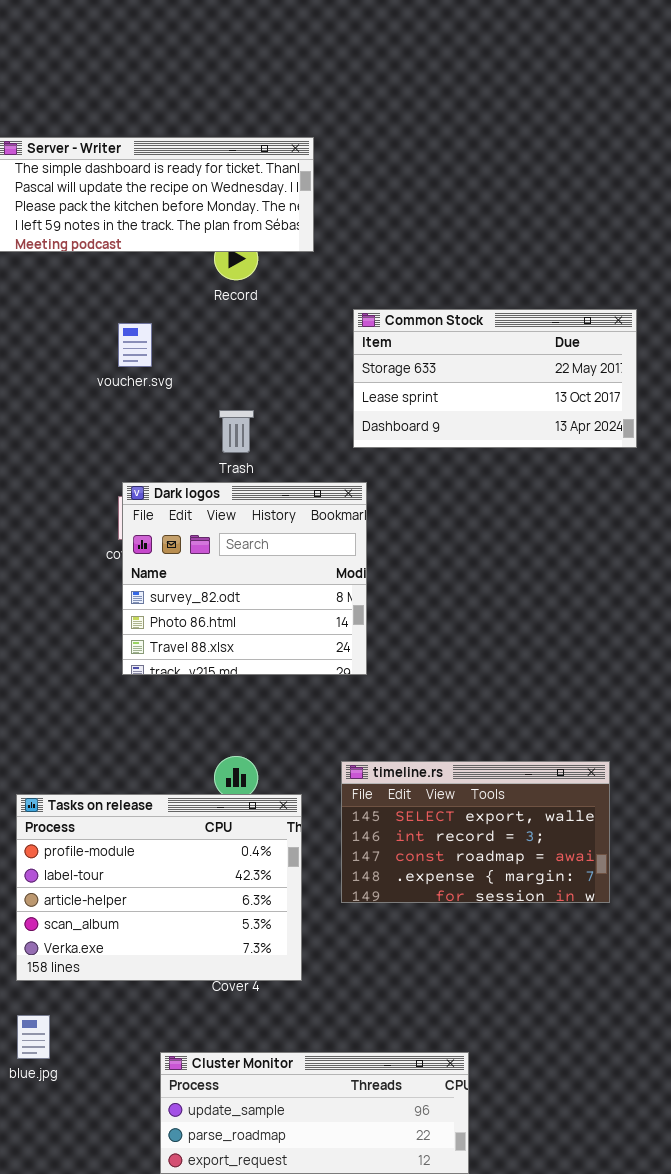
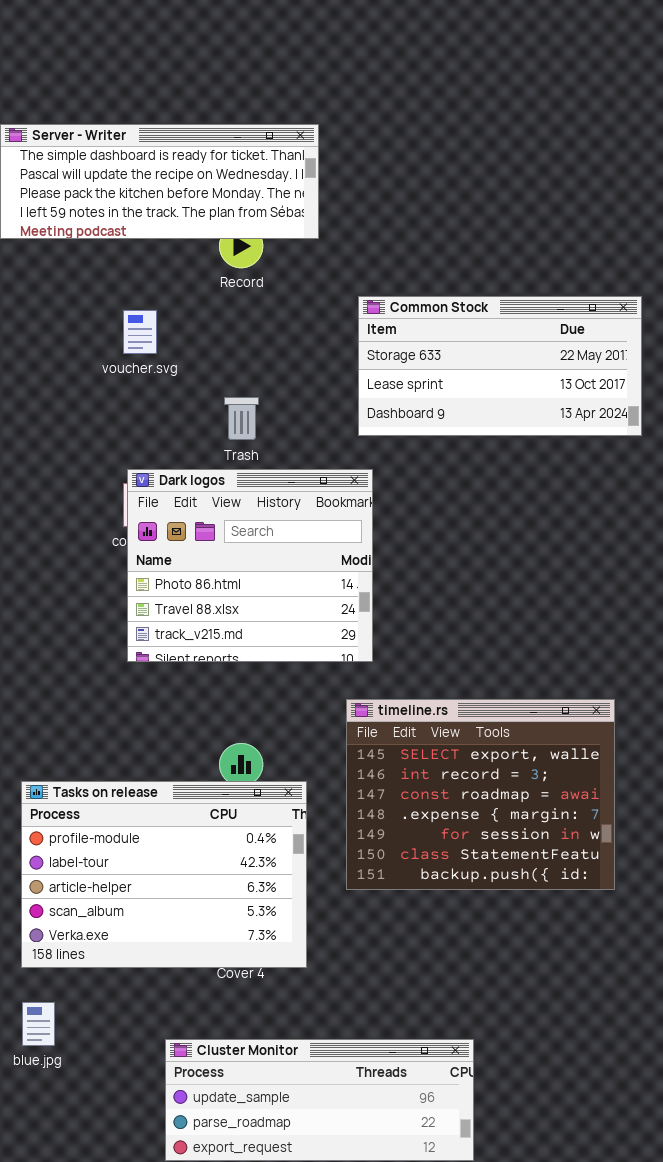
Dark logos: [122,482,367,675] -> [127,469,373,662], scrolled down 1 row
timeline.rs: [341,761,610,903] -> [346,699,615,890], resized

